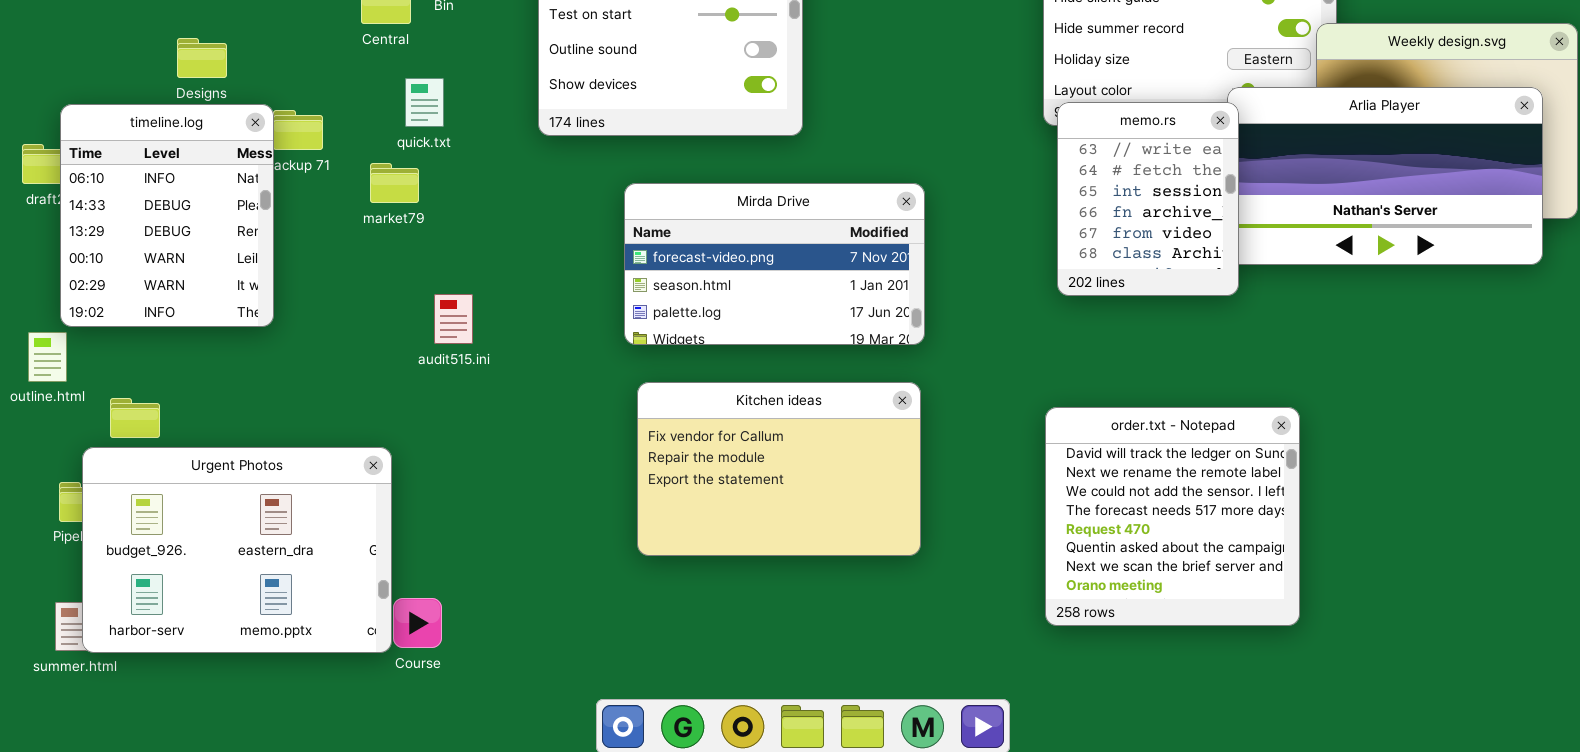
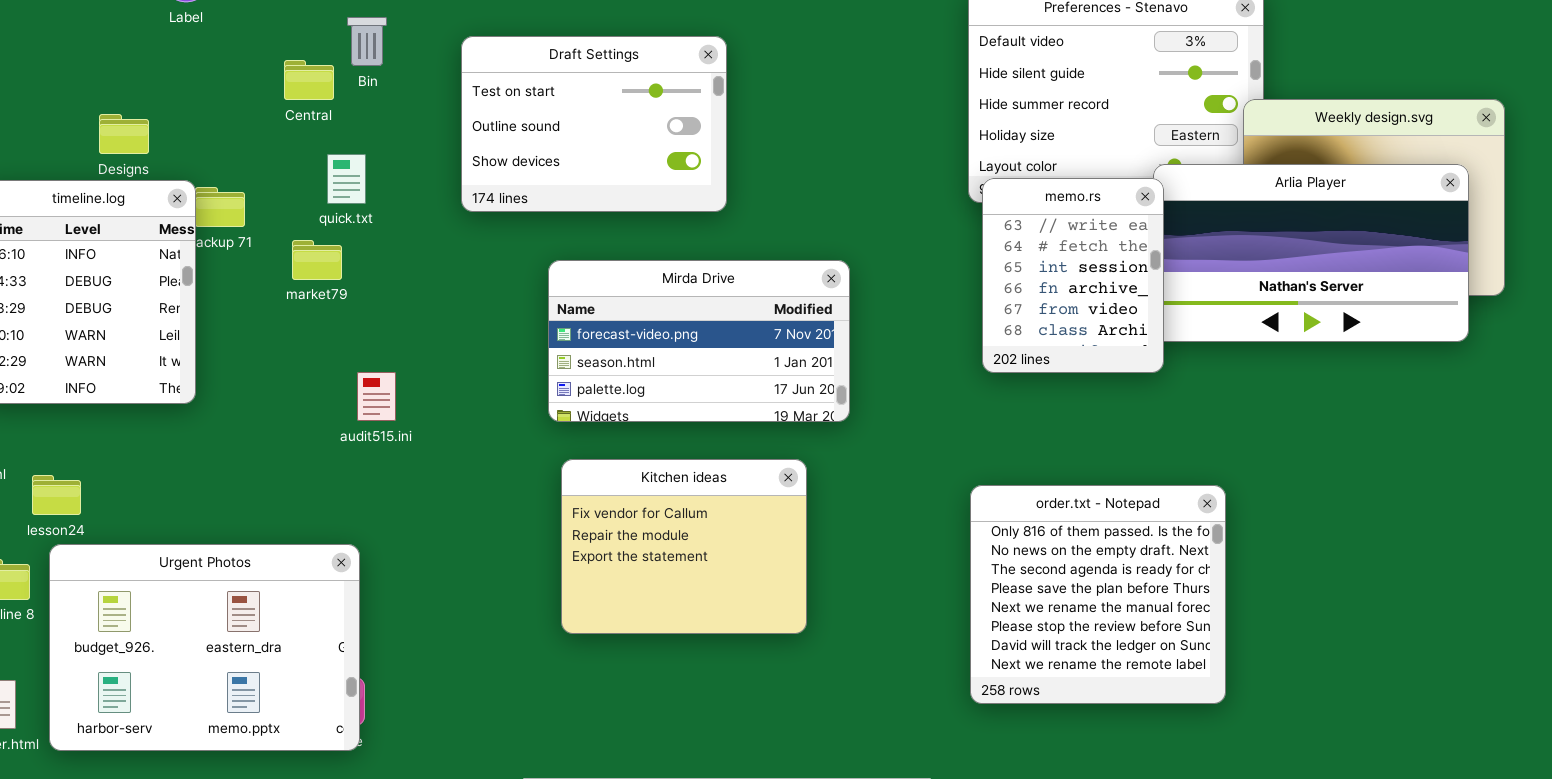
Kitchen ideas: [637,382,921,556] -> [561,459,807,634], resized
order.txt - Notepad: [1045,407,1300,626] -> [970,485,1226,704], scrolled up 6 rows
Urgent Photos: [82,447,392,653] -> [49,544,360,751], moved

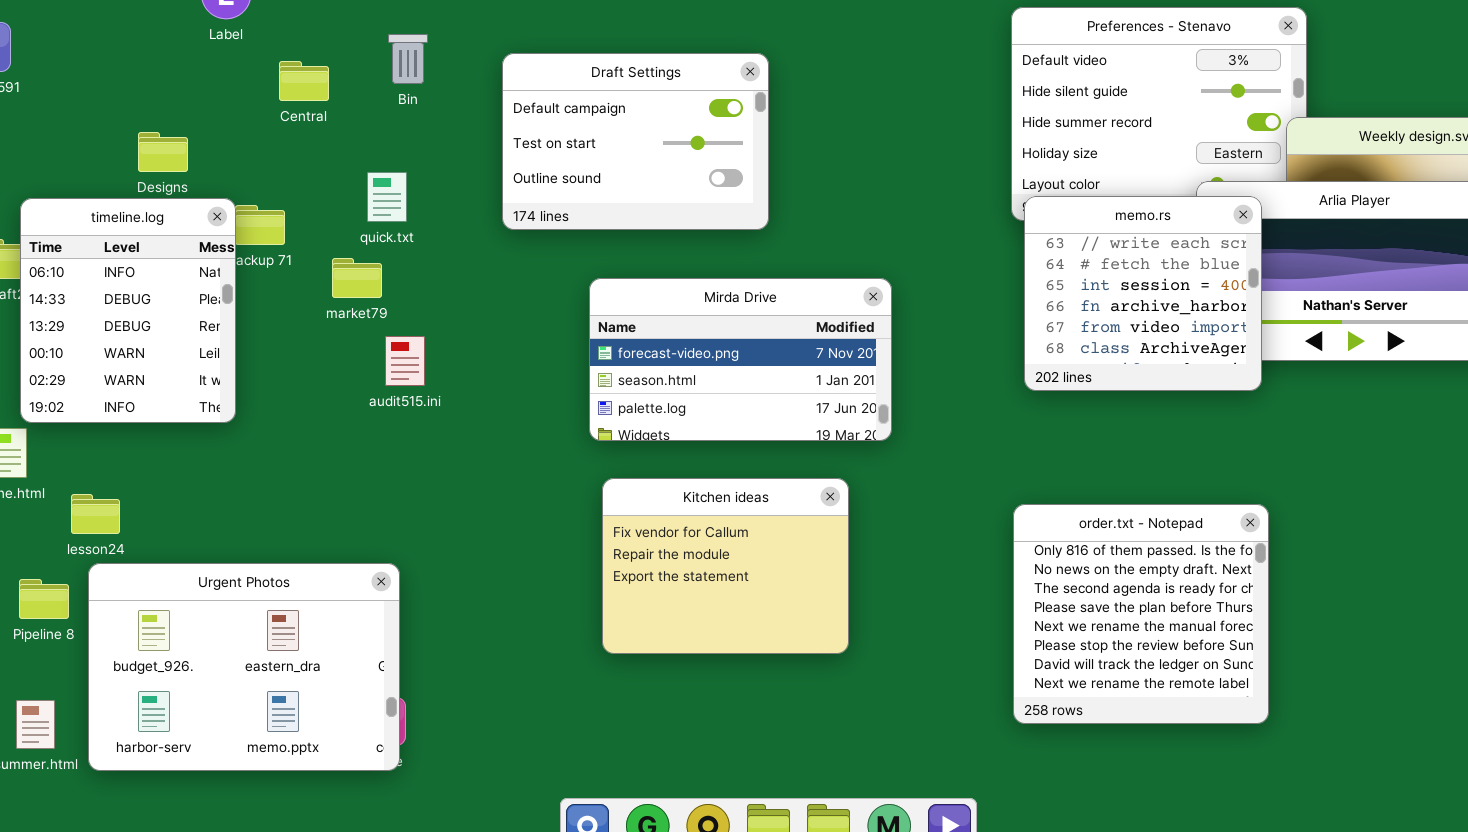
Draft Settings: [461,36,727,212] -> [502,53,769,230], scrolled up 1 row
Central: [284,60,334,100] -> [279,61,329,101], moved
memo.rs: [982,178,1164,373] -> [1024,196,1262,391], resized
audit515.ini: [357,372,396,421] -> [385,336,425,386], moved

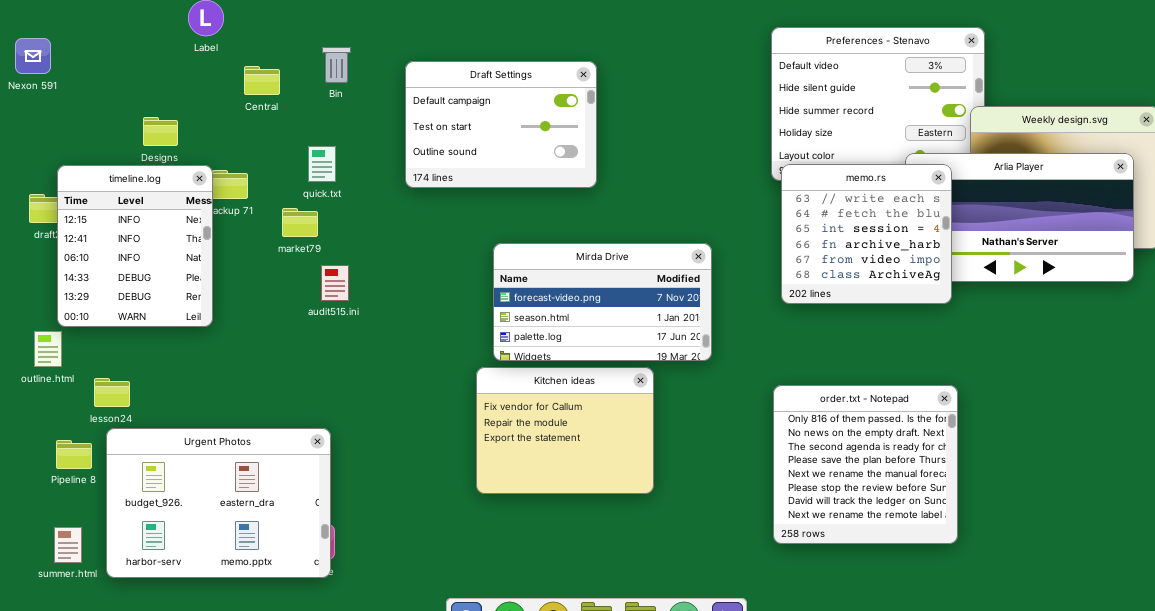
timeline.log: [20,198,236,423] -> [57,165,213,327], scrolled up 2 rows
Mirda Drive: [589,278,892,441] -> [493,243,712,361], moved

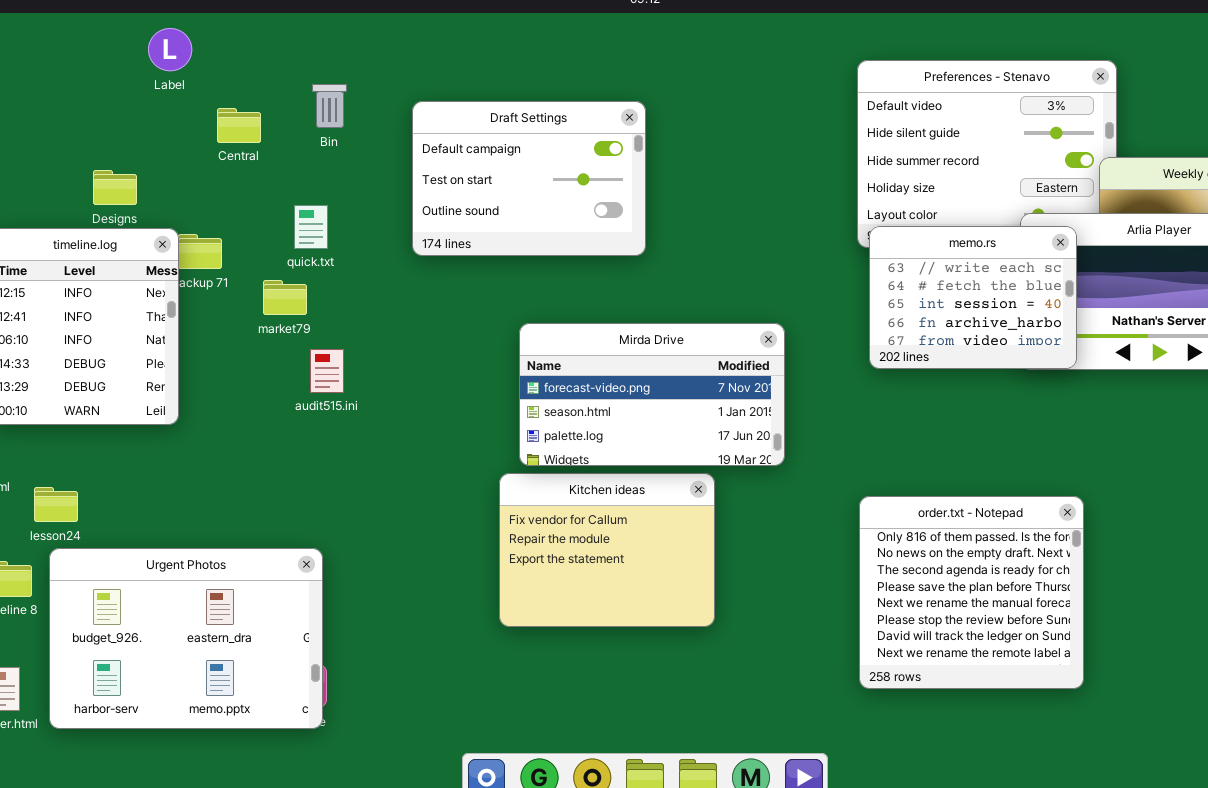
memo.rs: [781,164,952,304] -> [869,226,1077,369], resized

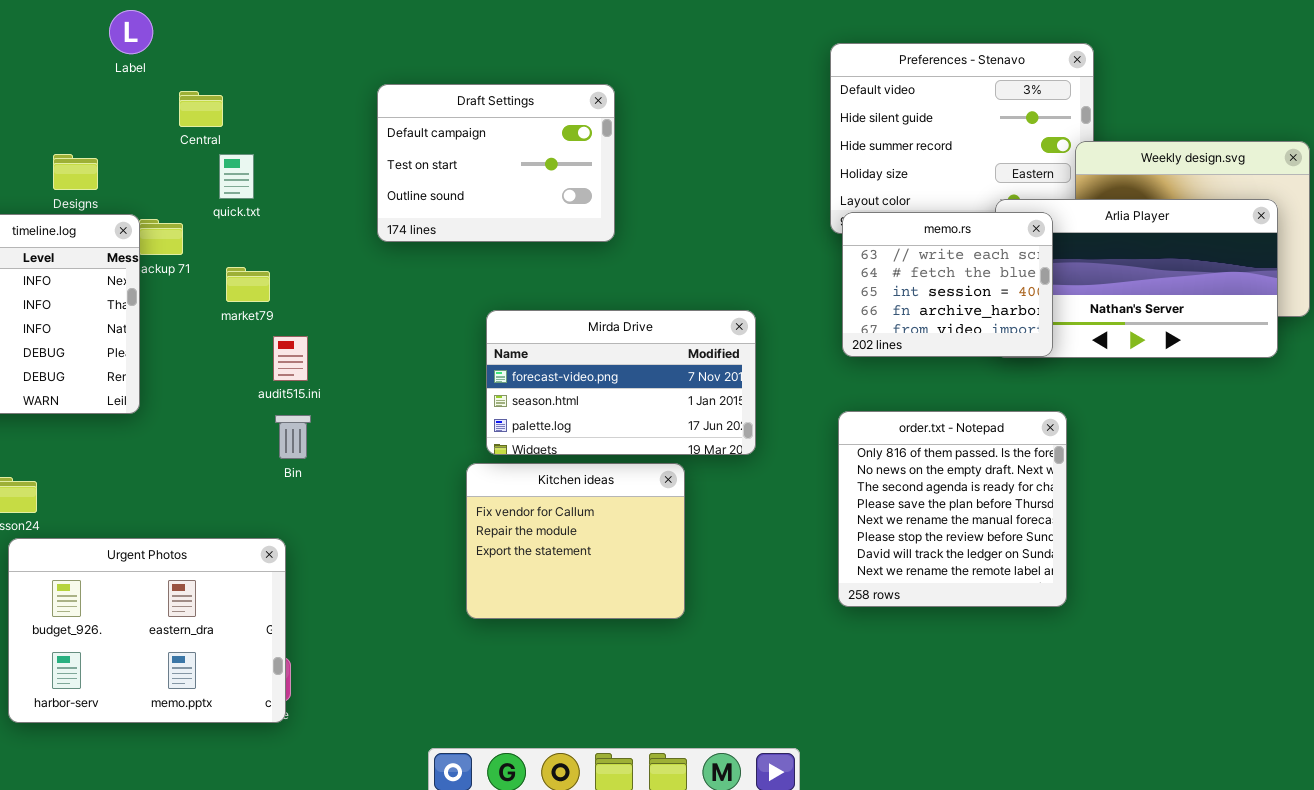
Bin: [312,84,347,128] -> [275,415,311,459], moved
quick.txt: [294,205,328,249] -> [219,154,254,199], moved
order.txt - Notepad: [859,496,1084,689] -> [838,411,1067,607], moved

